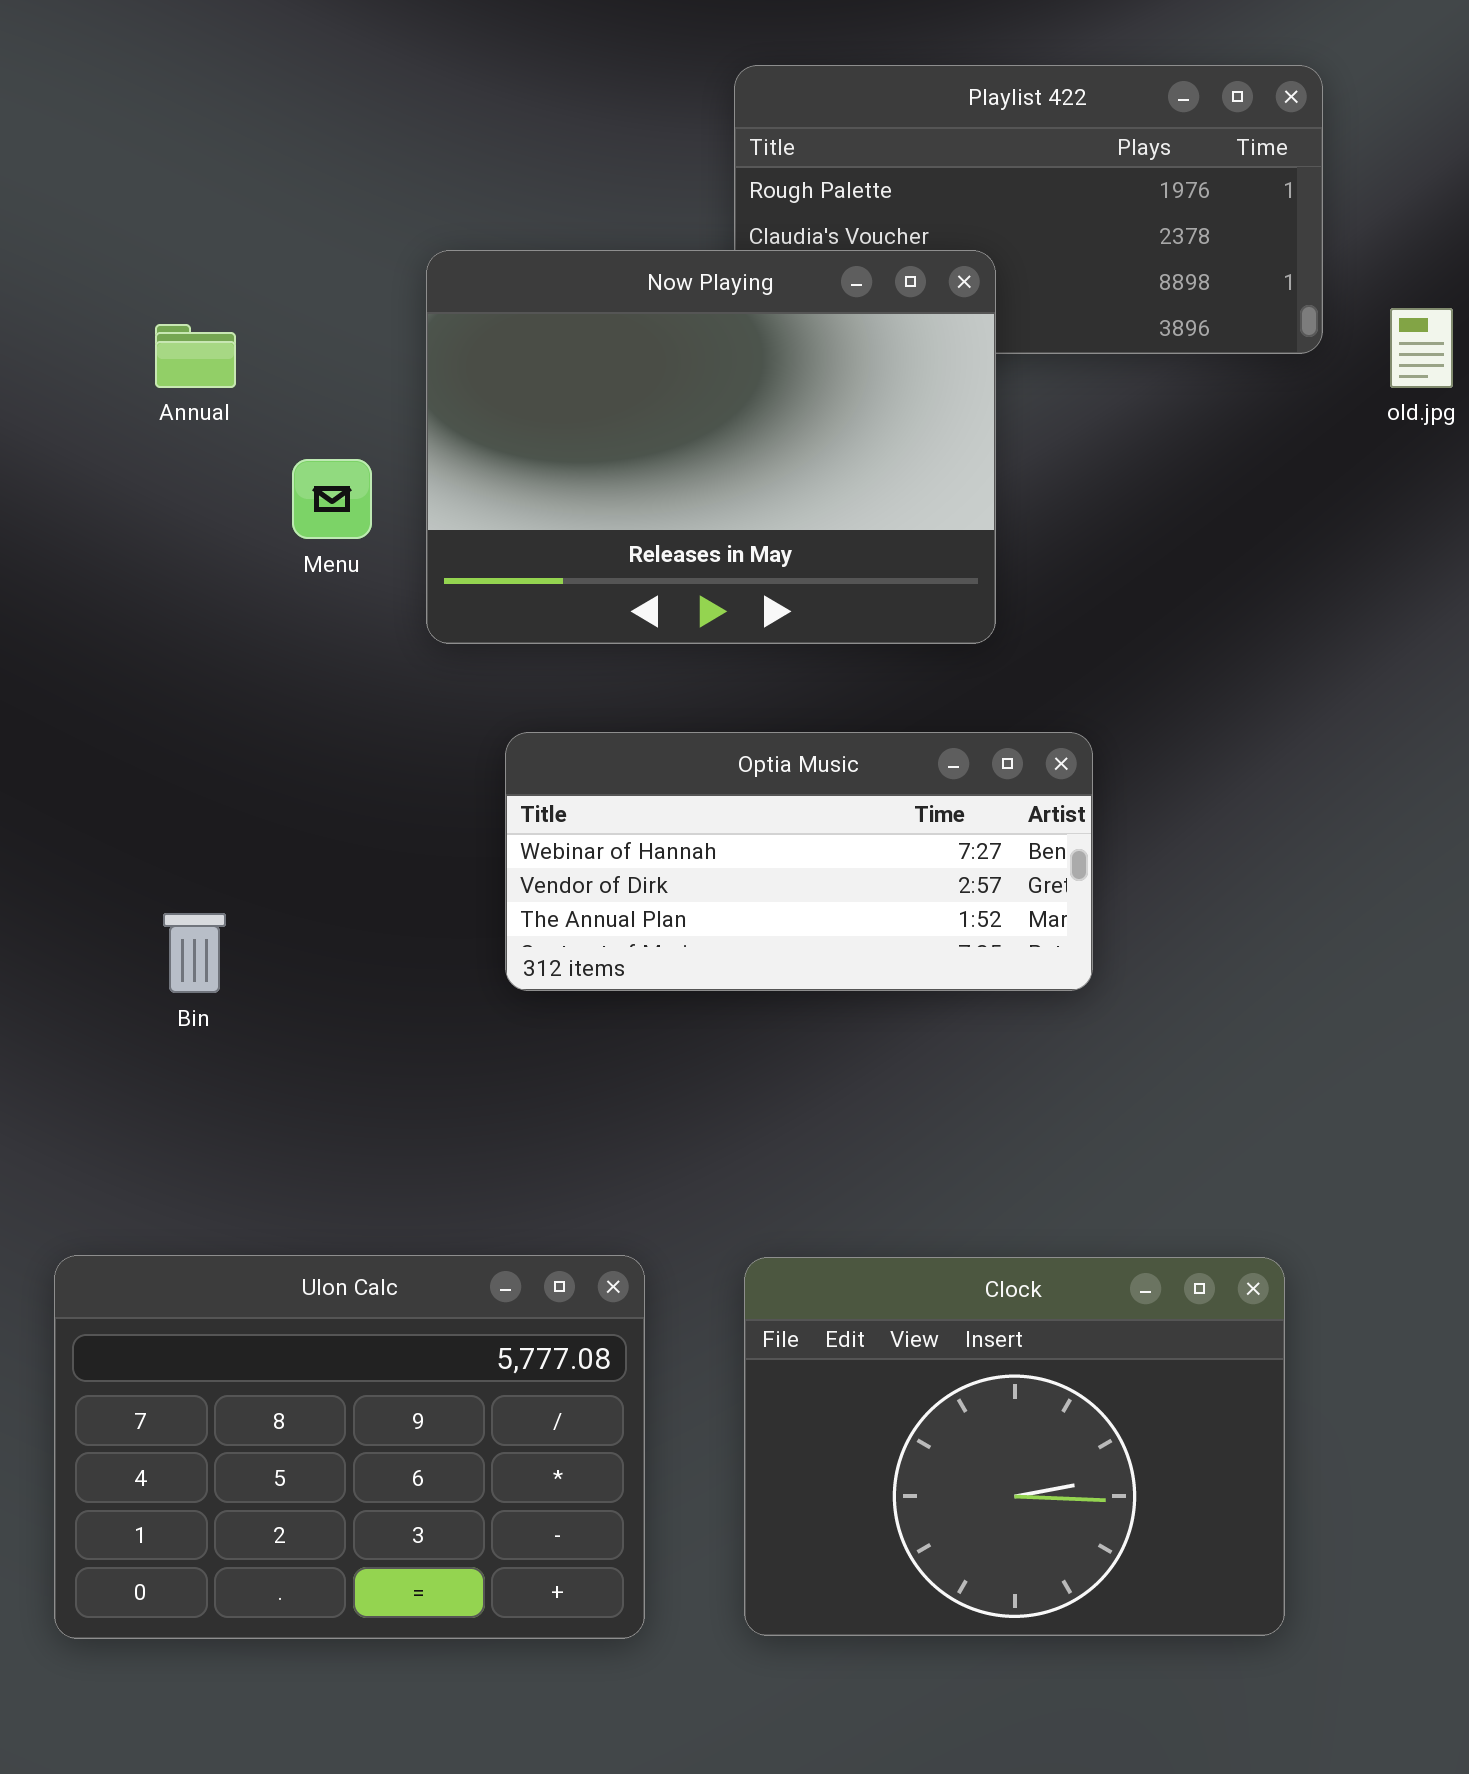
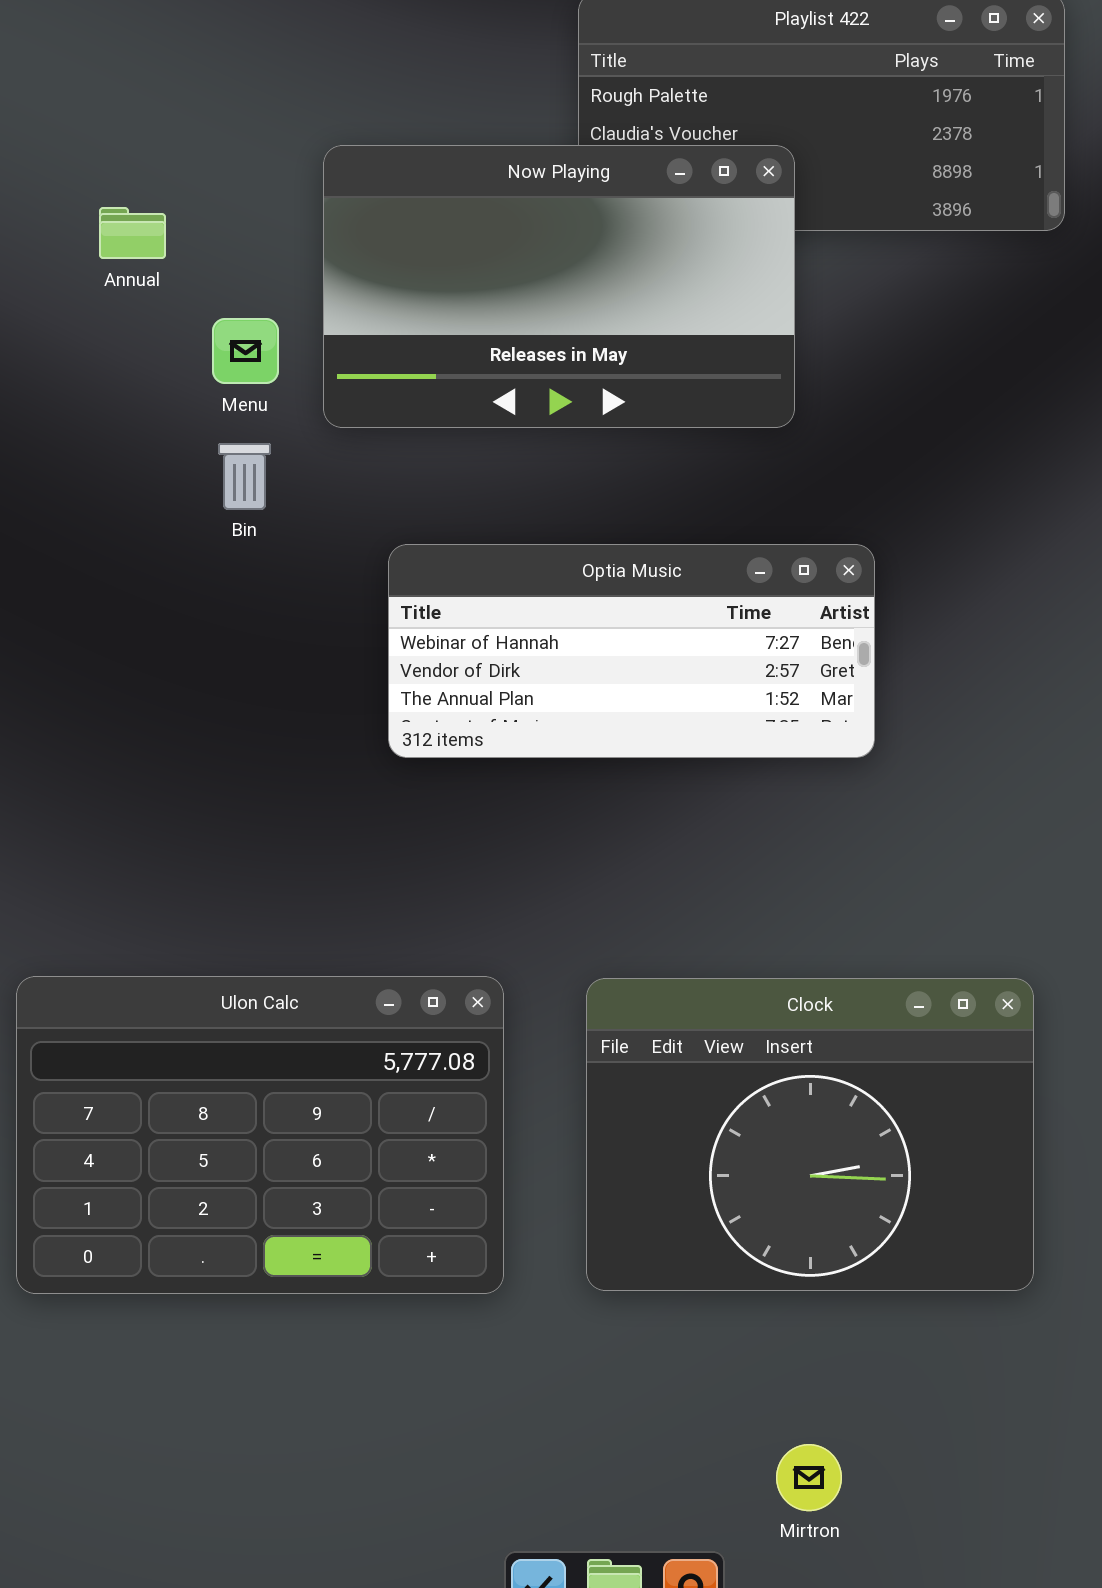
Now Playing: [426,250,996,644] -> [323,145,795,428], resized
Bin: [163,913,226,993] -> [218,443,271,510], moved

